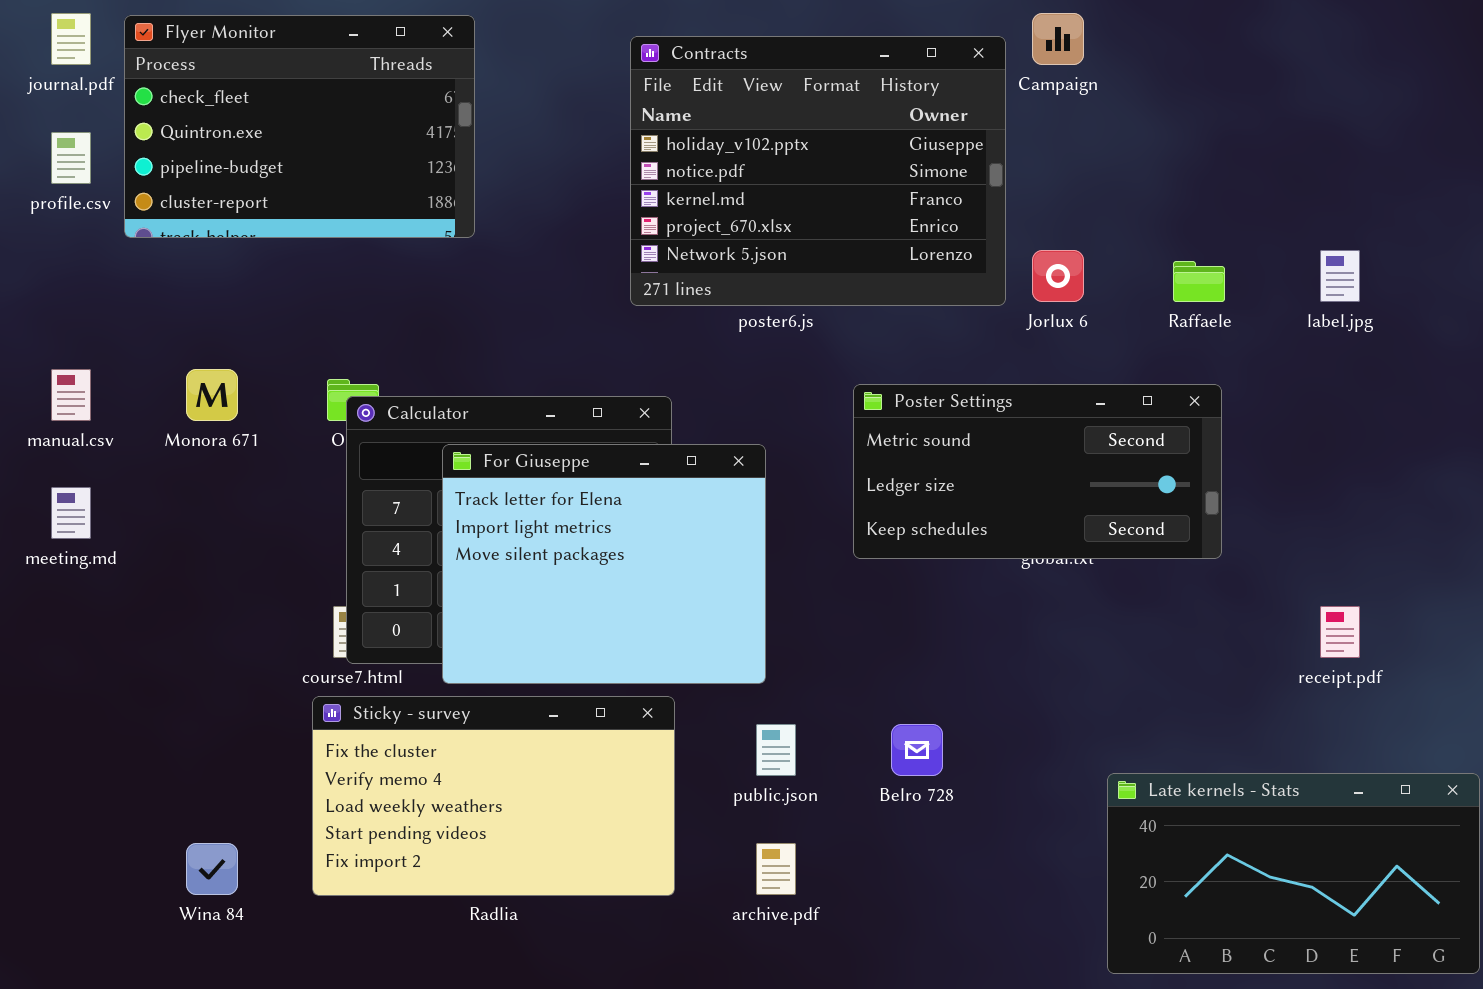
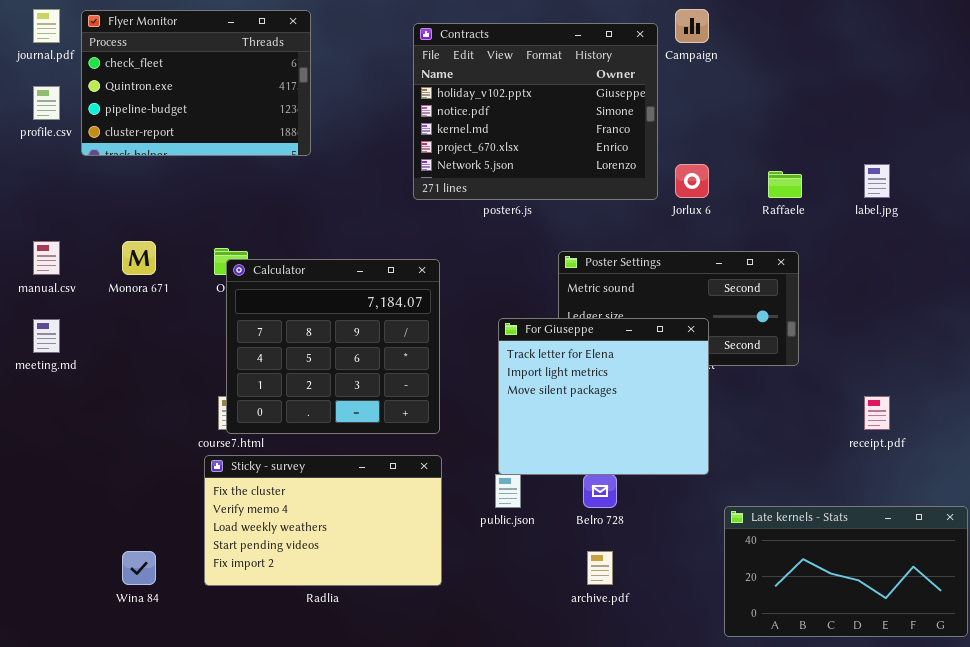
For Giuseppe: [442,444,766,684] -> [498,318,709,475], moved
archive.pdf: [756,843,796,895] -> [587,551,613,585], moved

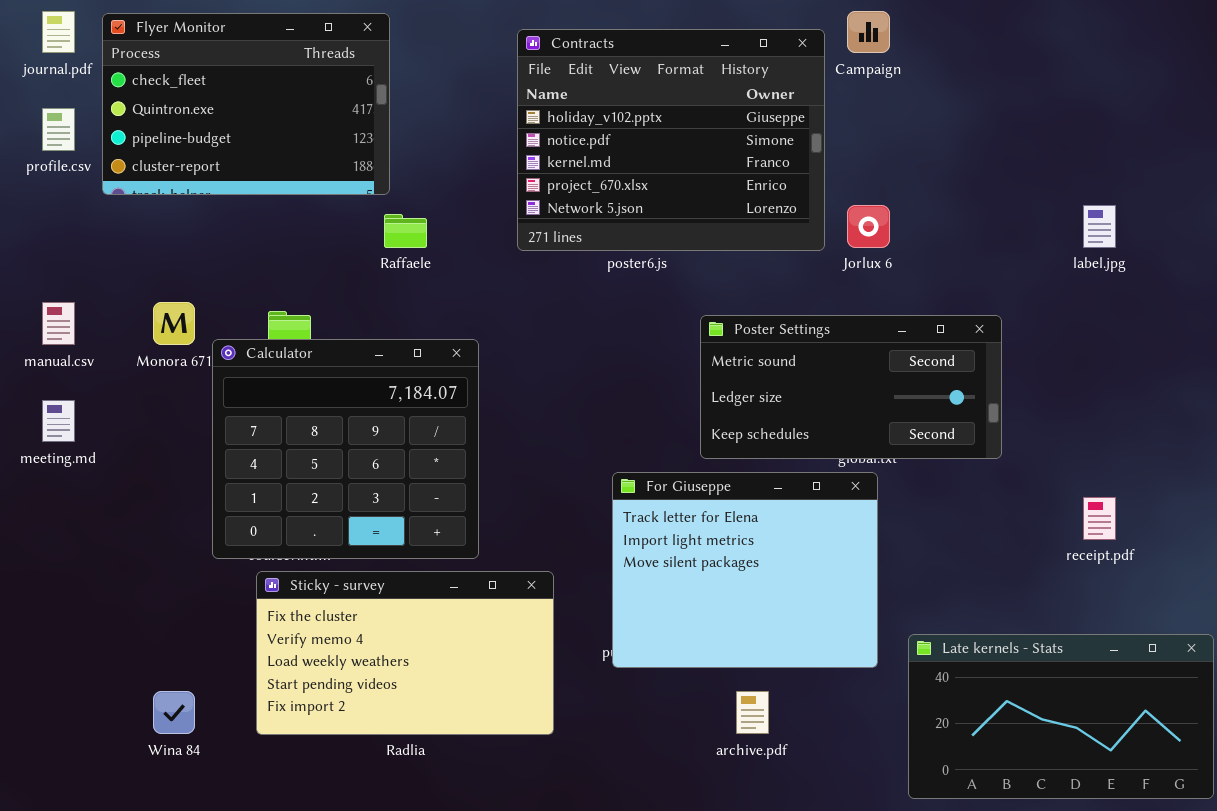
Raffaele: [768,171,802,198] -> [384,214,427,248], moved
Calculator: [226,259,440,434] -> [212,339,479,559], moved
For Giuseppe: [498,318,709,475] -> [612,472,878,668], moved

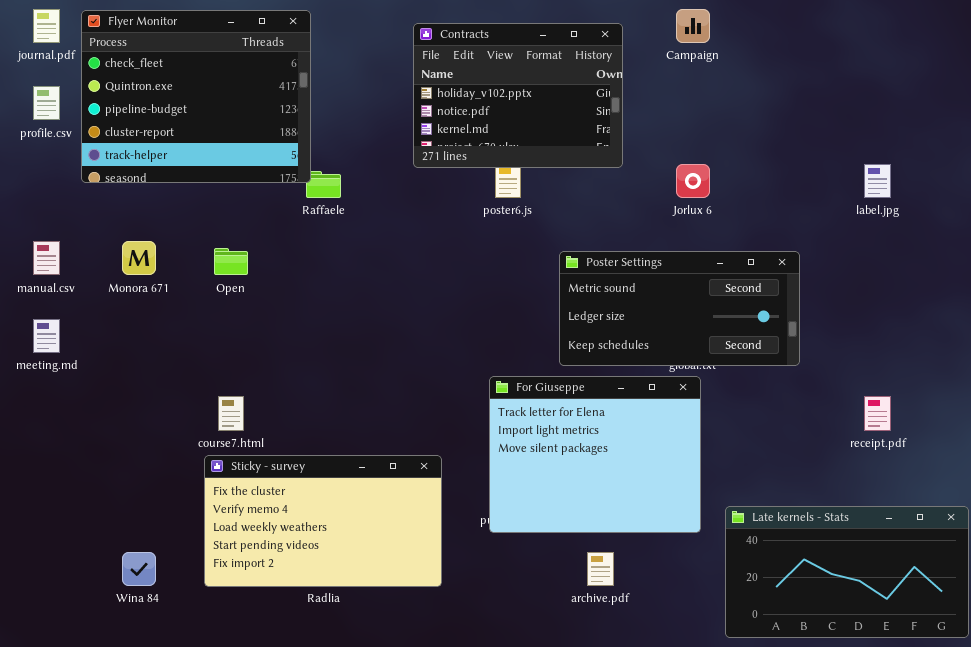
Flyer Monitor: [102,13,390,195] -> [81,10,311,183], resized
Contracts: [517,29,825,251] -> [413,23,623,168], resized
Calculator: [212,339,479,559] -> none, closed

